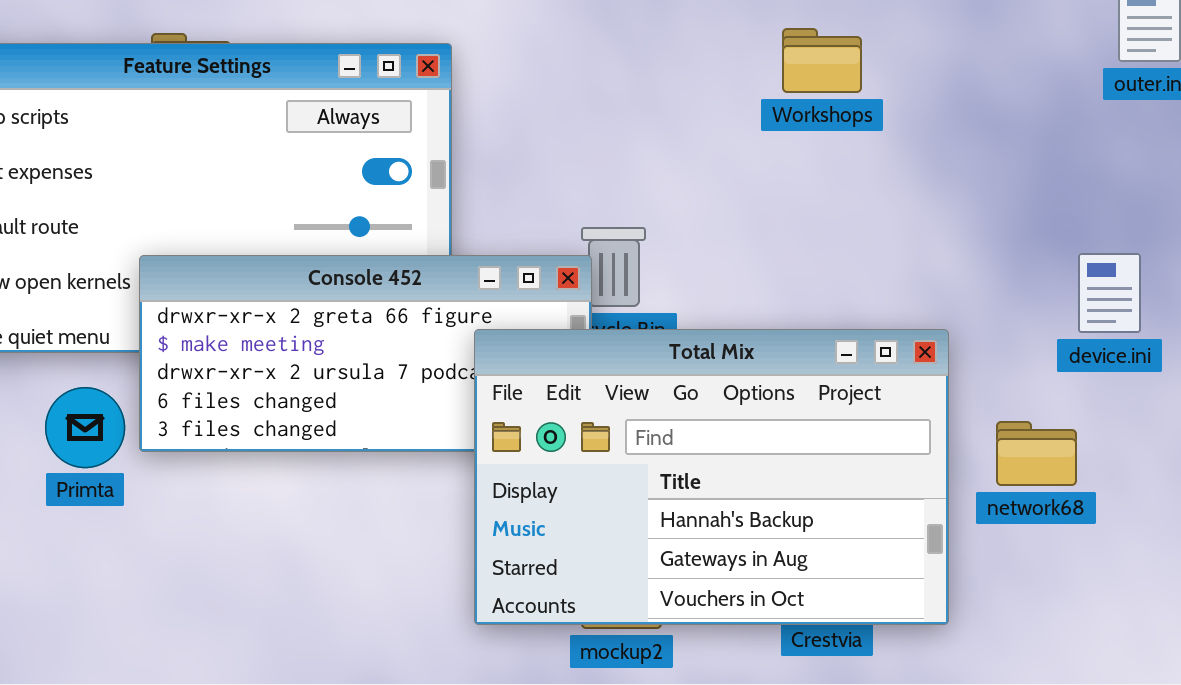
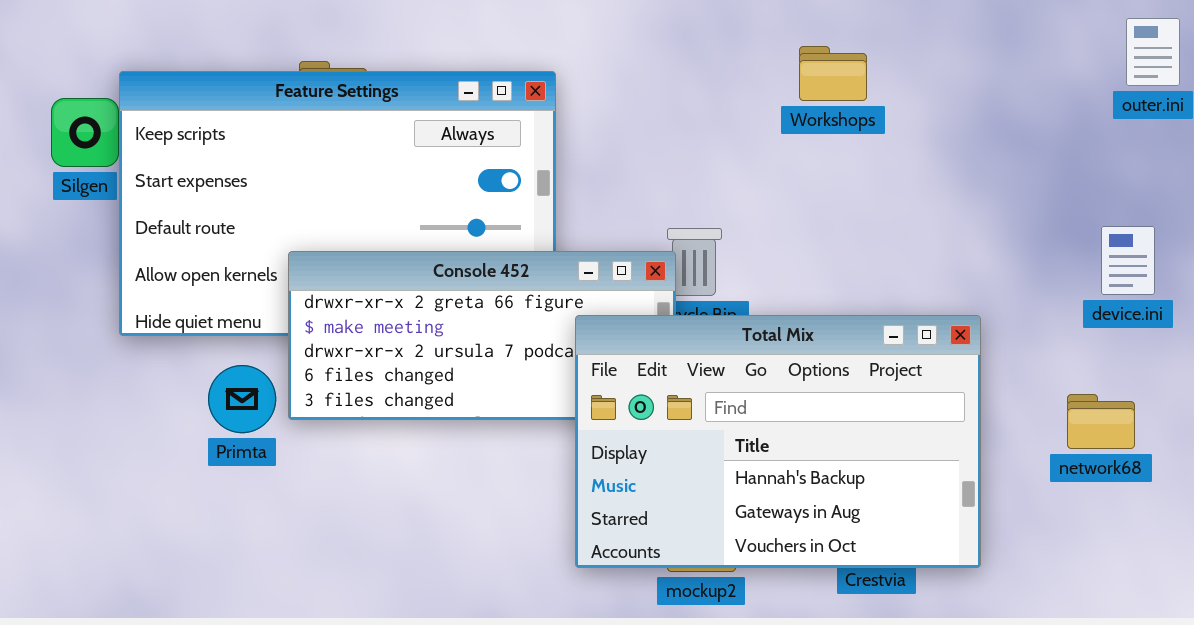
Workshops: [782,28,862,93] -> [799,46,867,101], moved
device.ini: [1078,253,1141,333] -> [1101,226,1155,295], moved
network68: [996,421,1077,486] -> [1067,394,1135,449], moved

